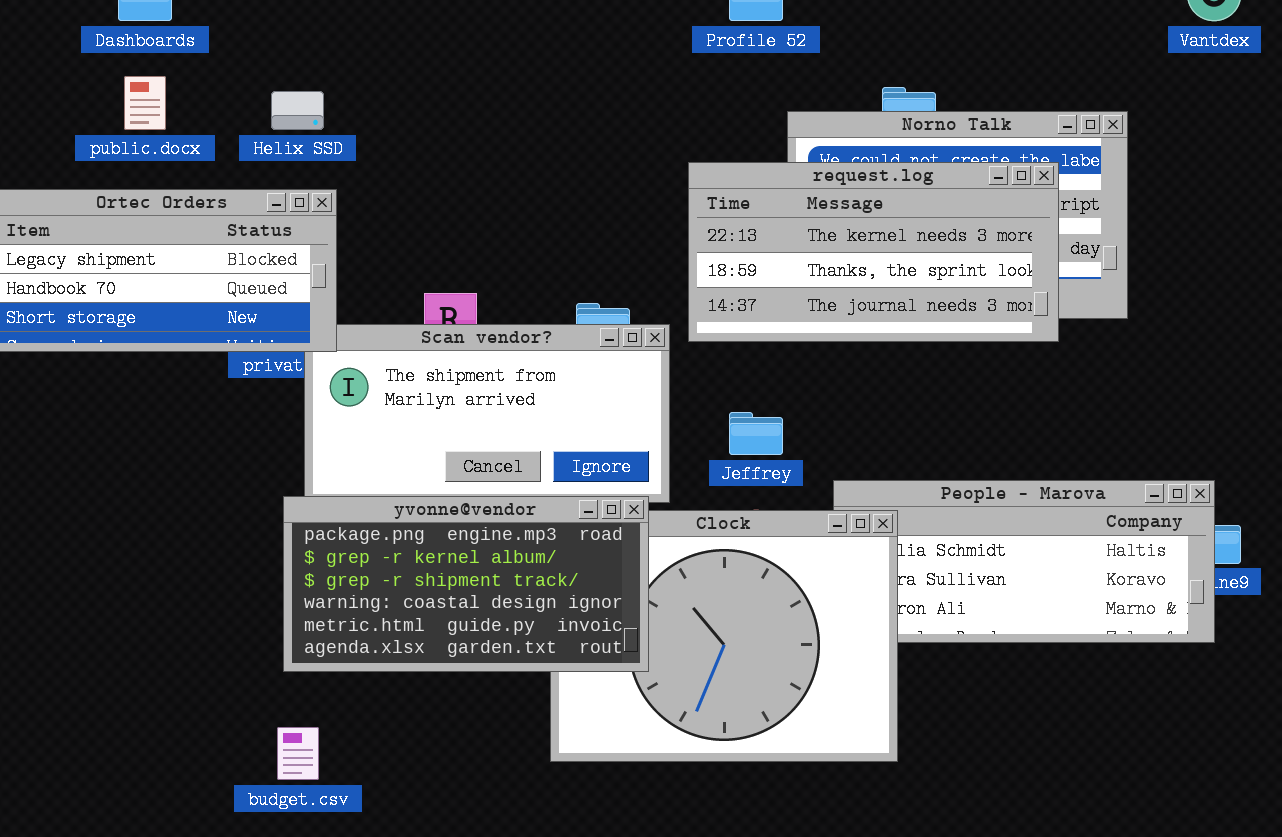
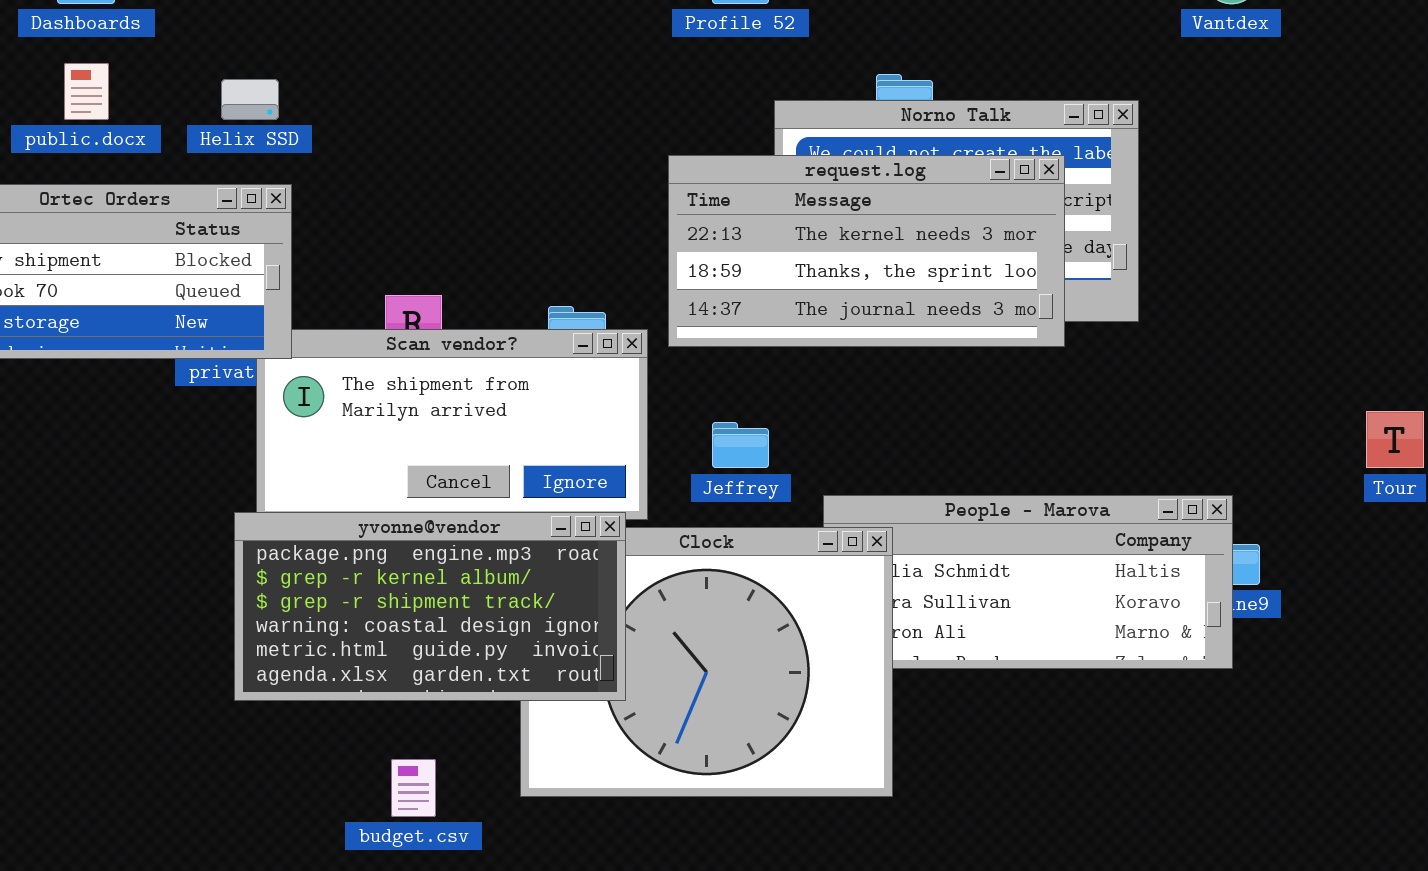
budget.csv: [277,727,319,780] -> [391,759,436,817], moved

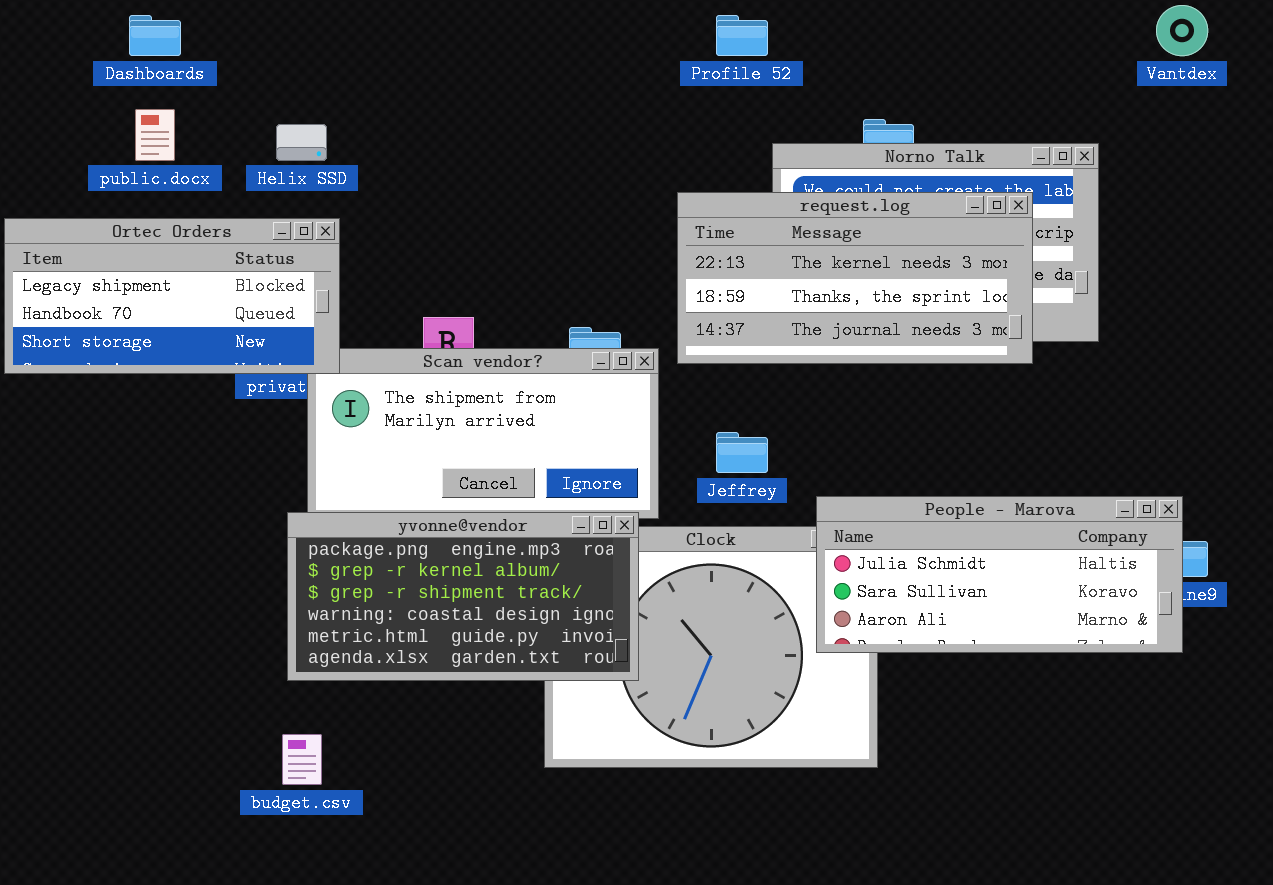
People - Marova: [823,495,1233,669] -> [816,496,1183,653], raised
budget.csv: [391,759,436,817] -> [282,734,322,785], moved

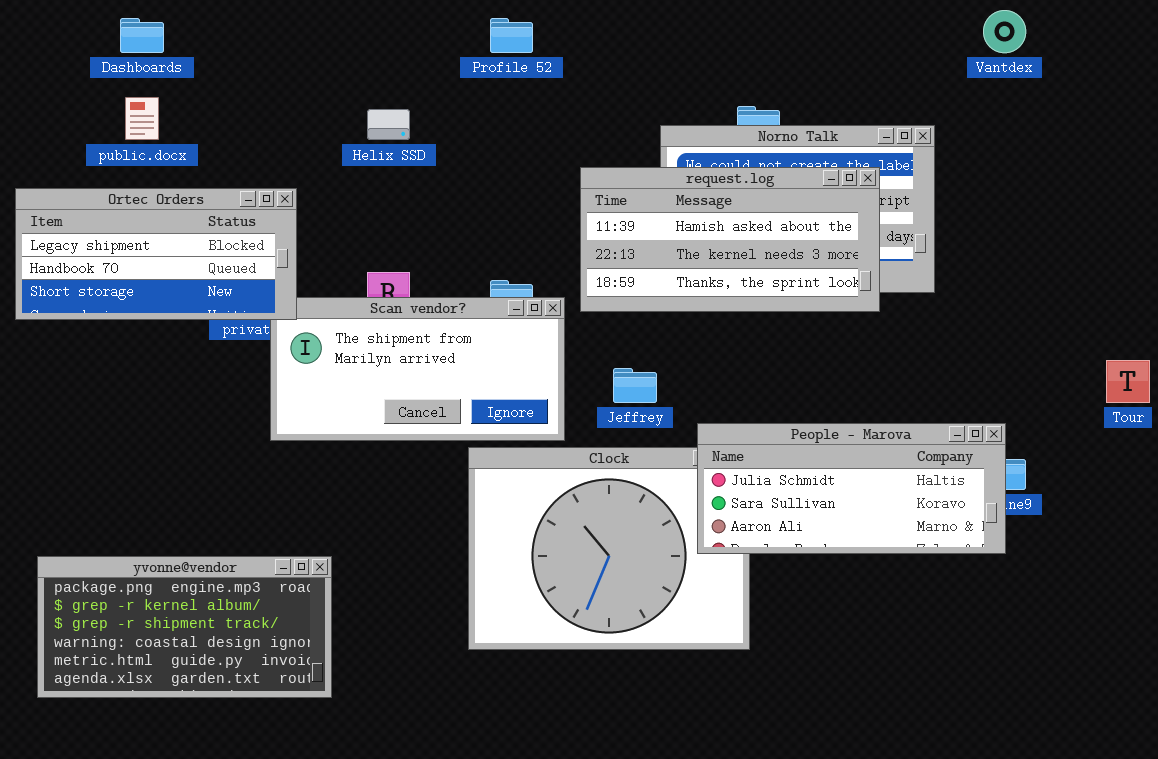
Profile 52: [716,15,768,56] -> [490,18,533,53], moved
Helix SSD: [276,124,327,161] -> [367,109,410,140], moved
request.log: [677,192,1033,364] -> [580,167,880,312], scrolled up 1 row
yvonne@vendor: [287,512,639,681] -> [37,556,332,698], moved

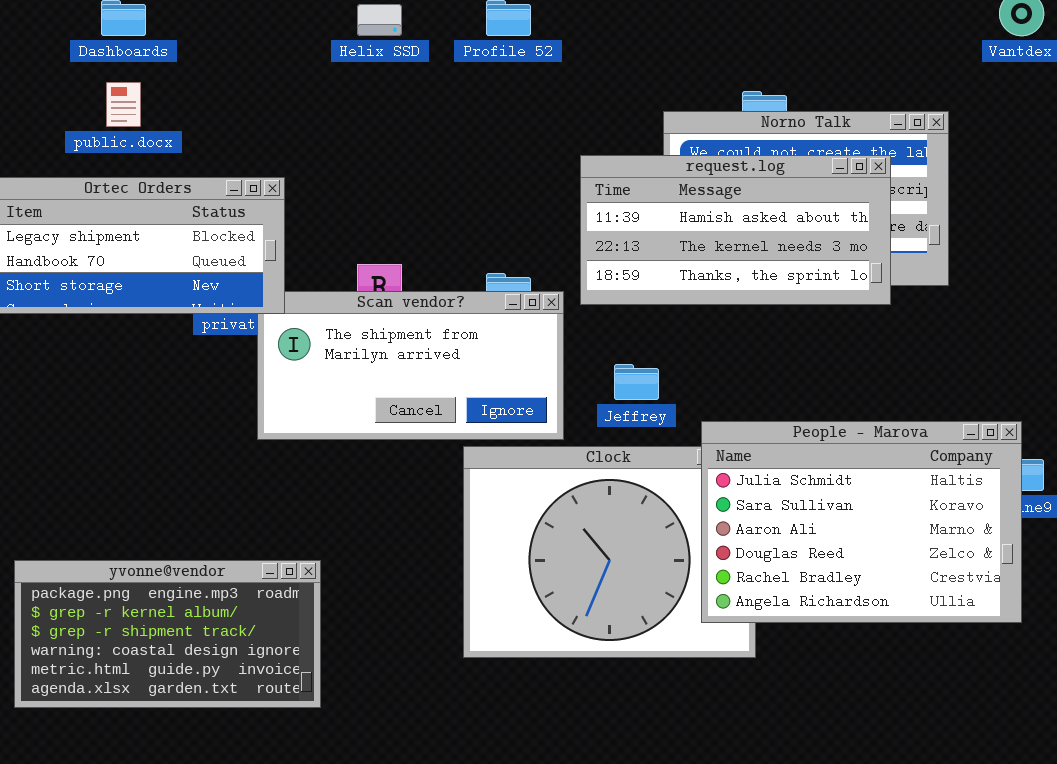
Helix SSD: [367,109,410,140] -> [357,4,402,36], moved
People - Marova: [697,423,1006,554] -> [701,421,1022,623], resized

